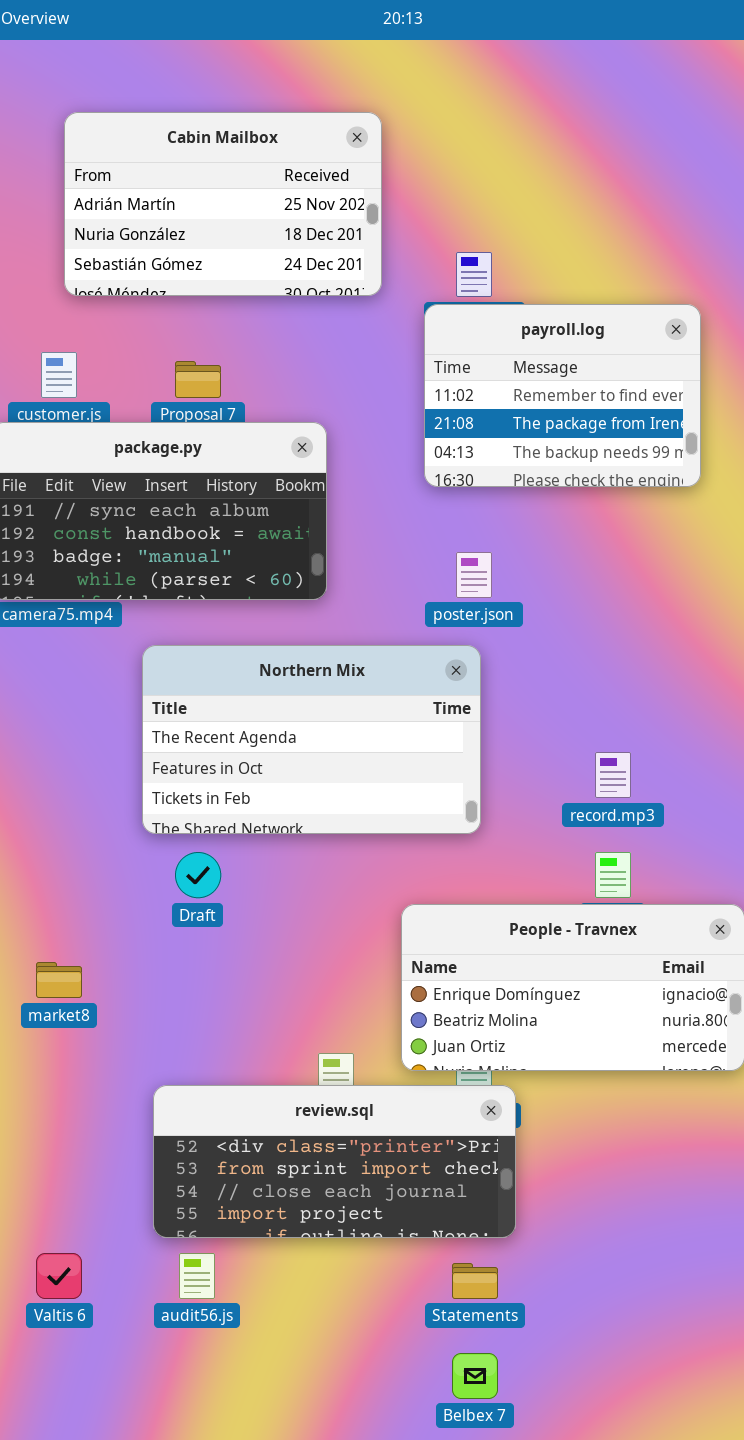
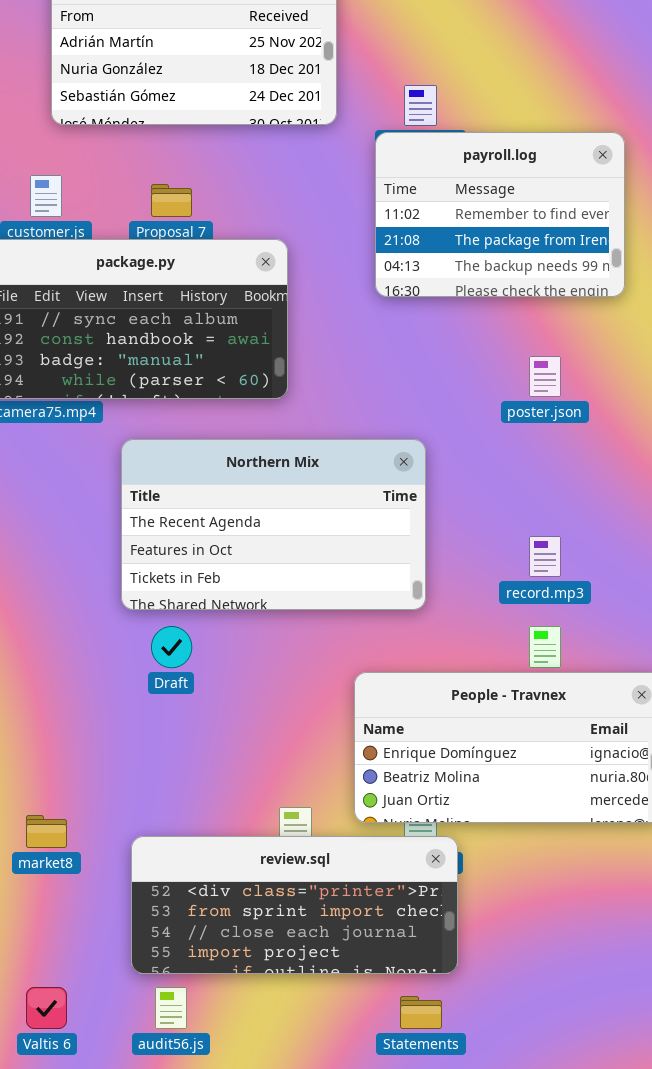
poster.json: [456,552,492,598] -> [529,356,561,397], moved
market8: [36,962,82,998] -> [26,815,67,848], moved

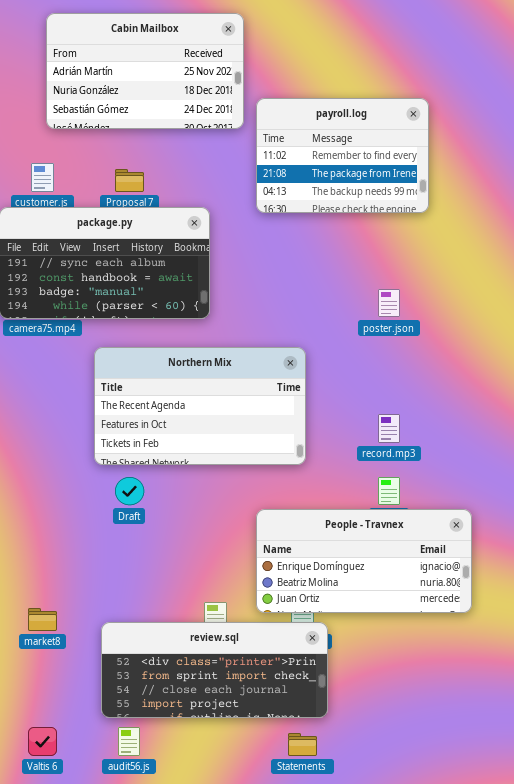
payroll.log: [375,132,625,297] -> [256,98,429,213], moved

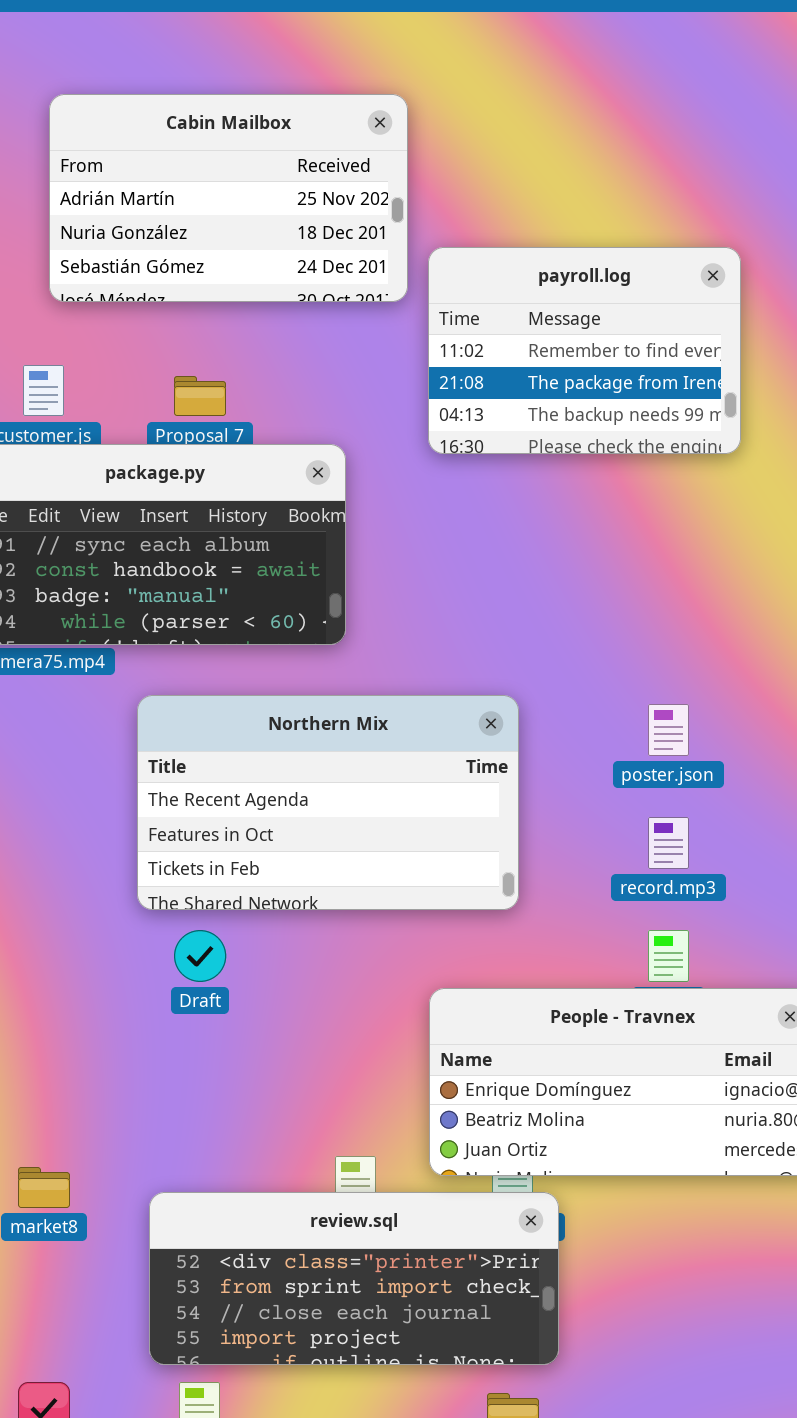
poster.json: [378,289,400,317] -> [648,704,689,756], moved

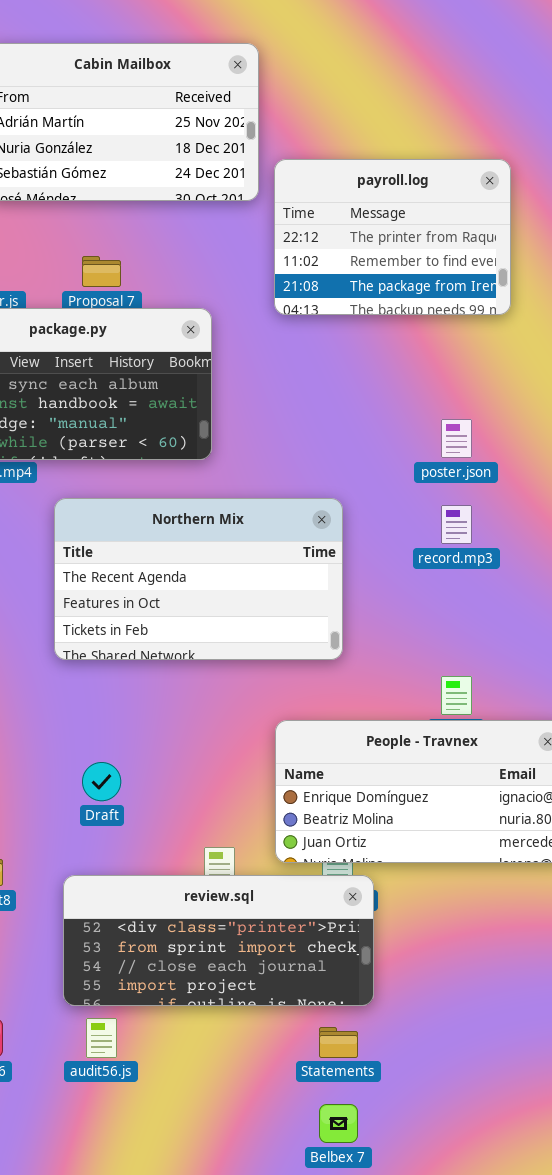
payroll.log: [428,247,741,454] -> [274,159,511,315], scrolled up 1 row
poster.json: [648,704,689,756] -> [441,419,472,458], moved
record.mp3: [648,817,689,869] -> [441,505,472,544], moved
Draft: [174,930,226,982] -> [82,762,121,801], moved

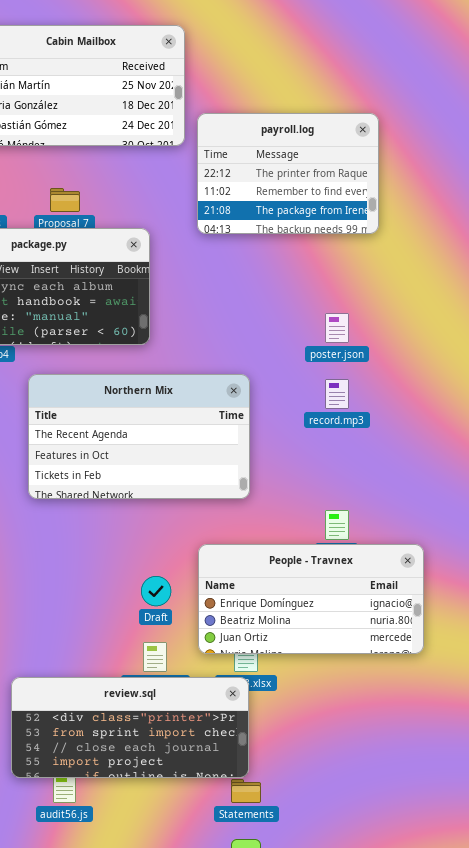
Draft: [82,762,121,801] -> [141,576,171,606], moved
review.sql: [63,875,374,1006] -> [11,677,249,778], moved

